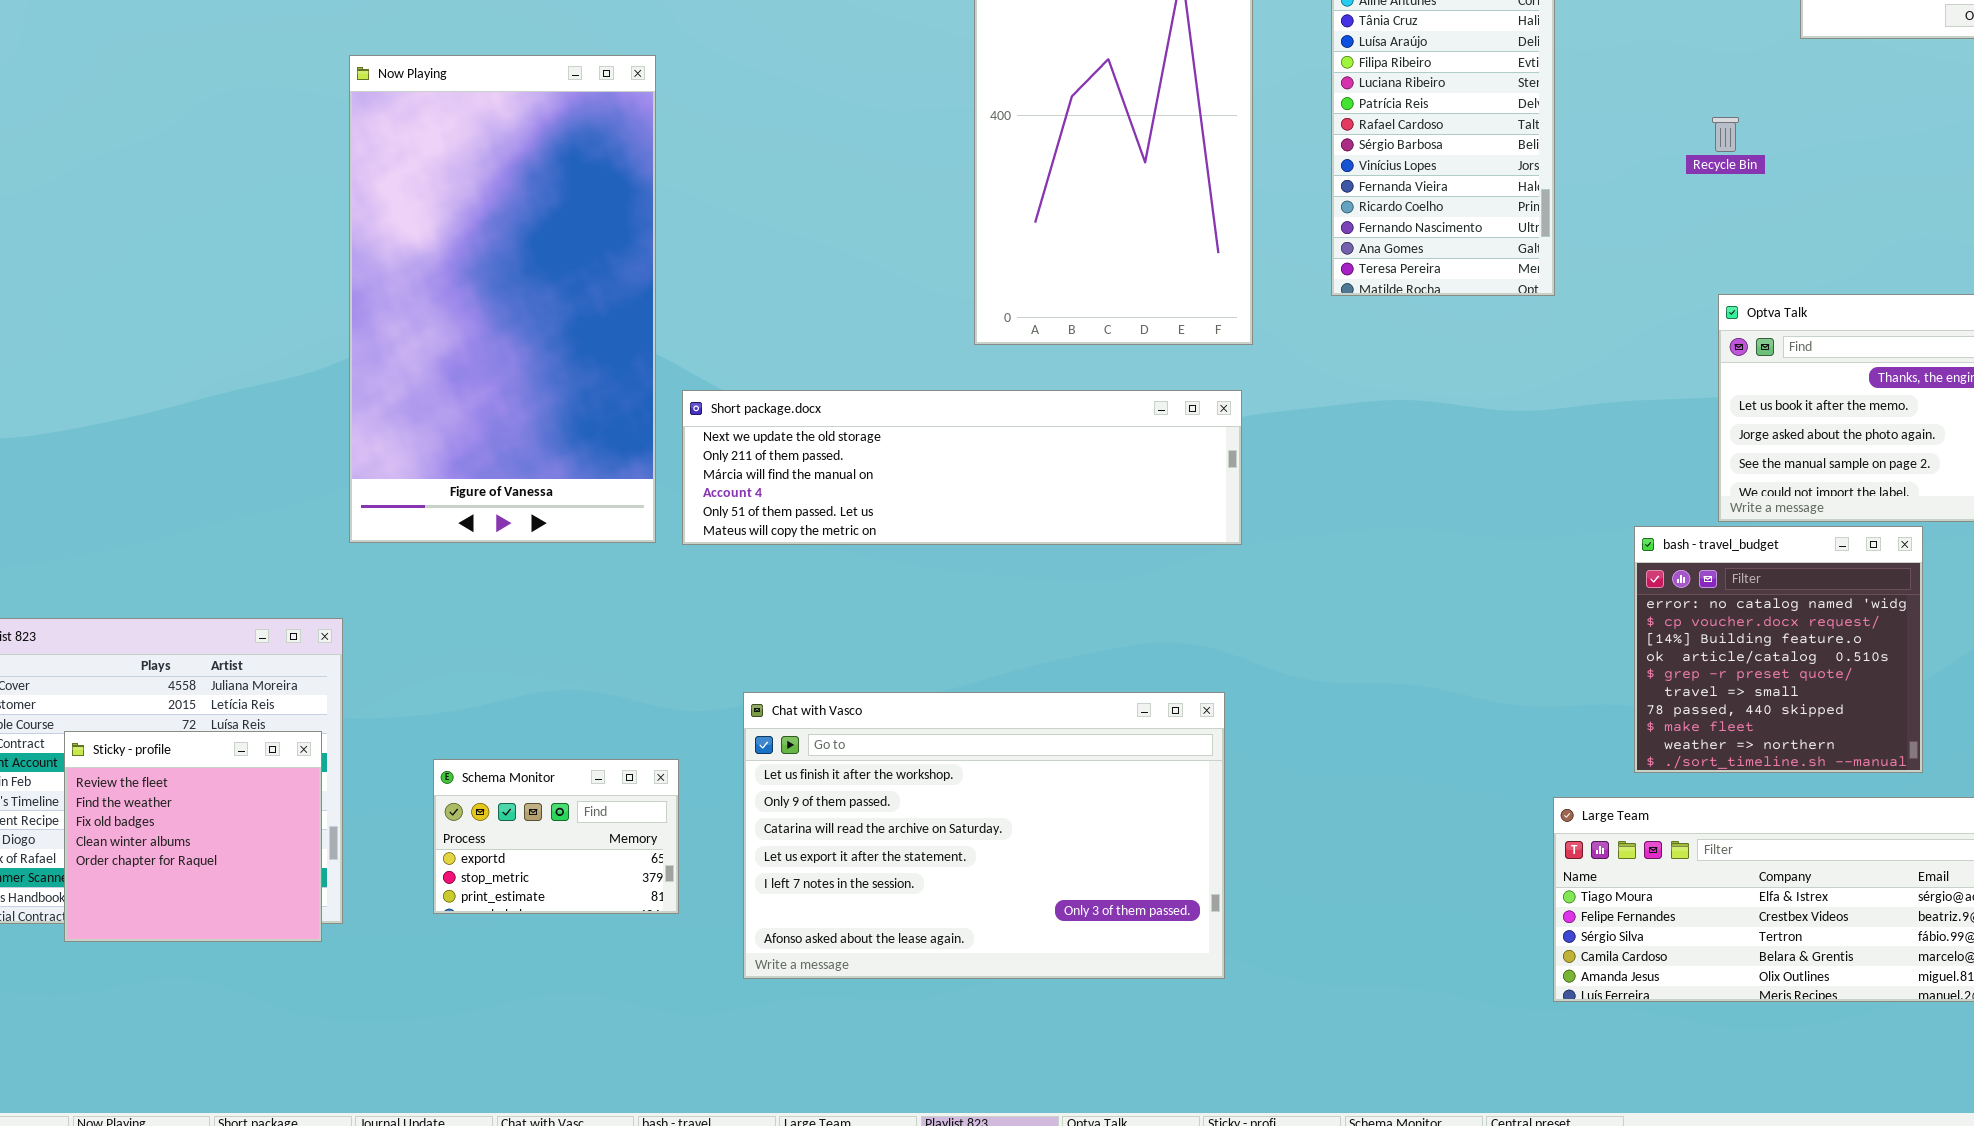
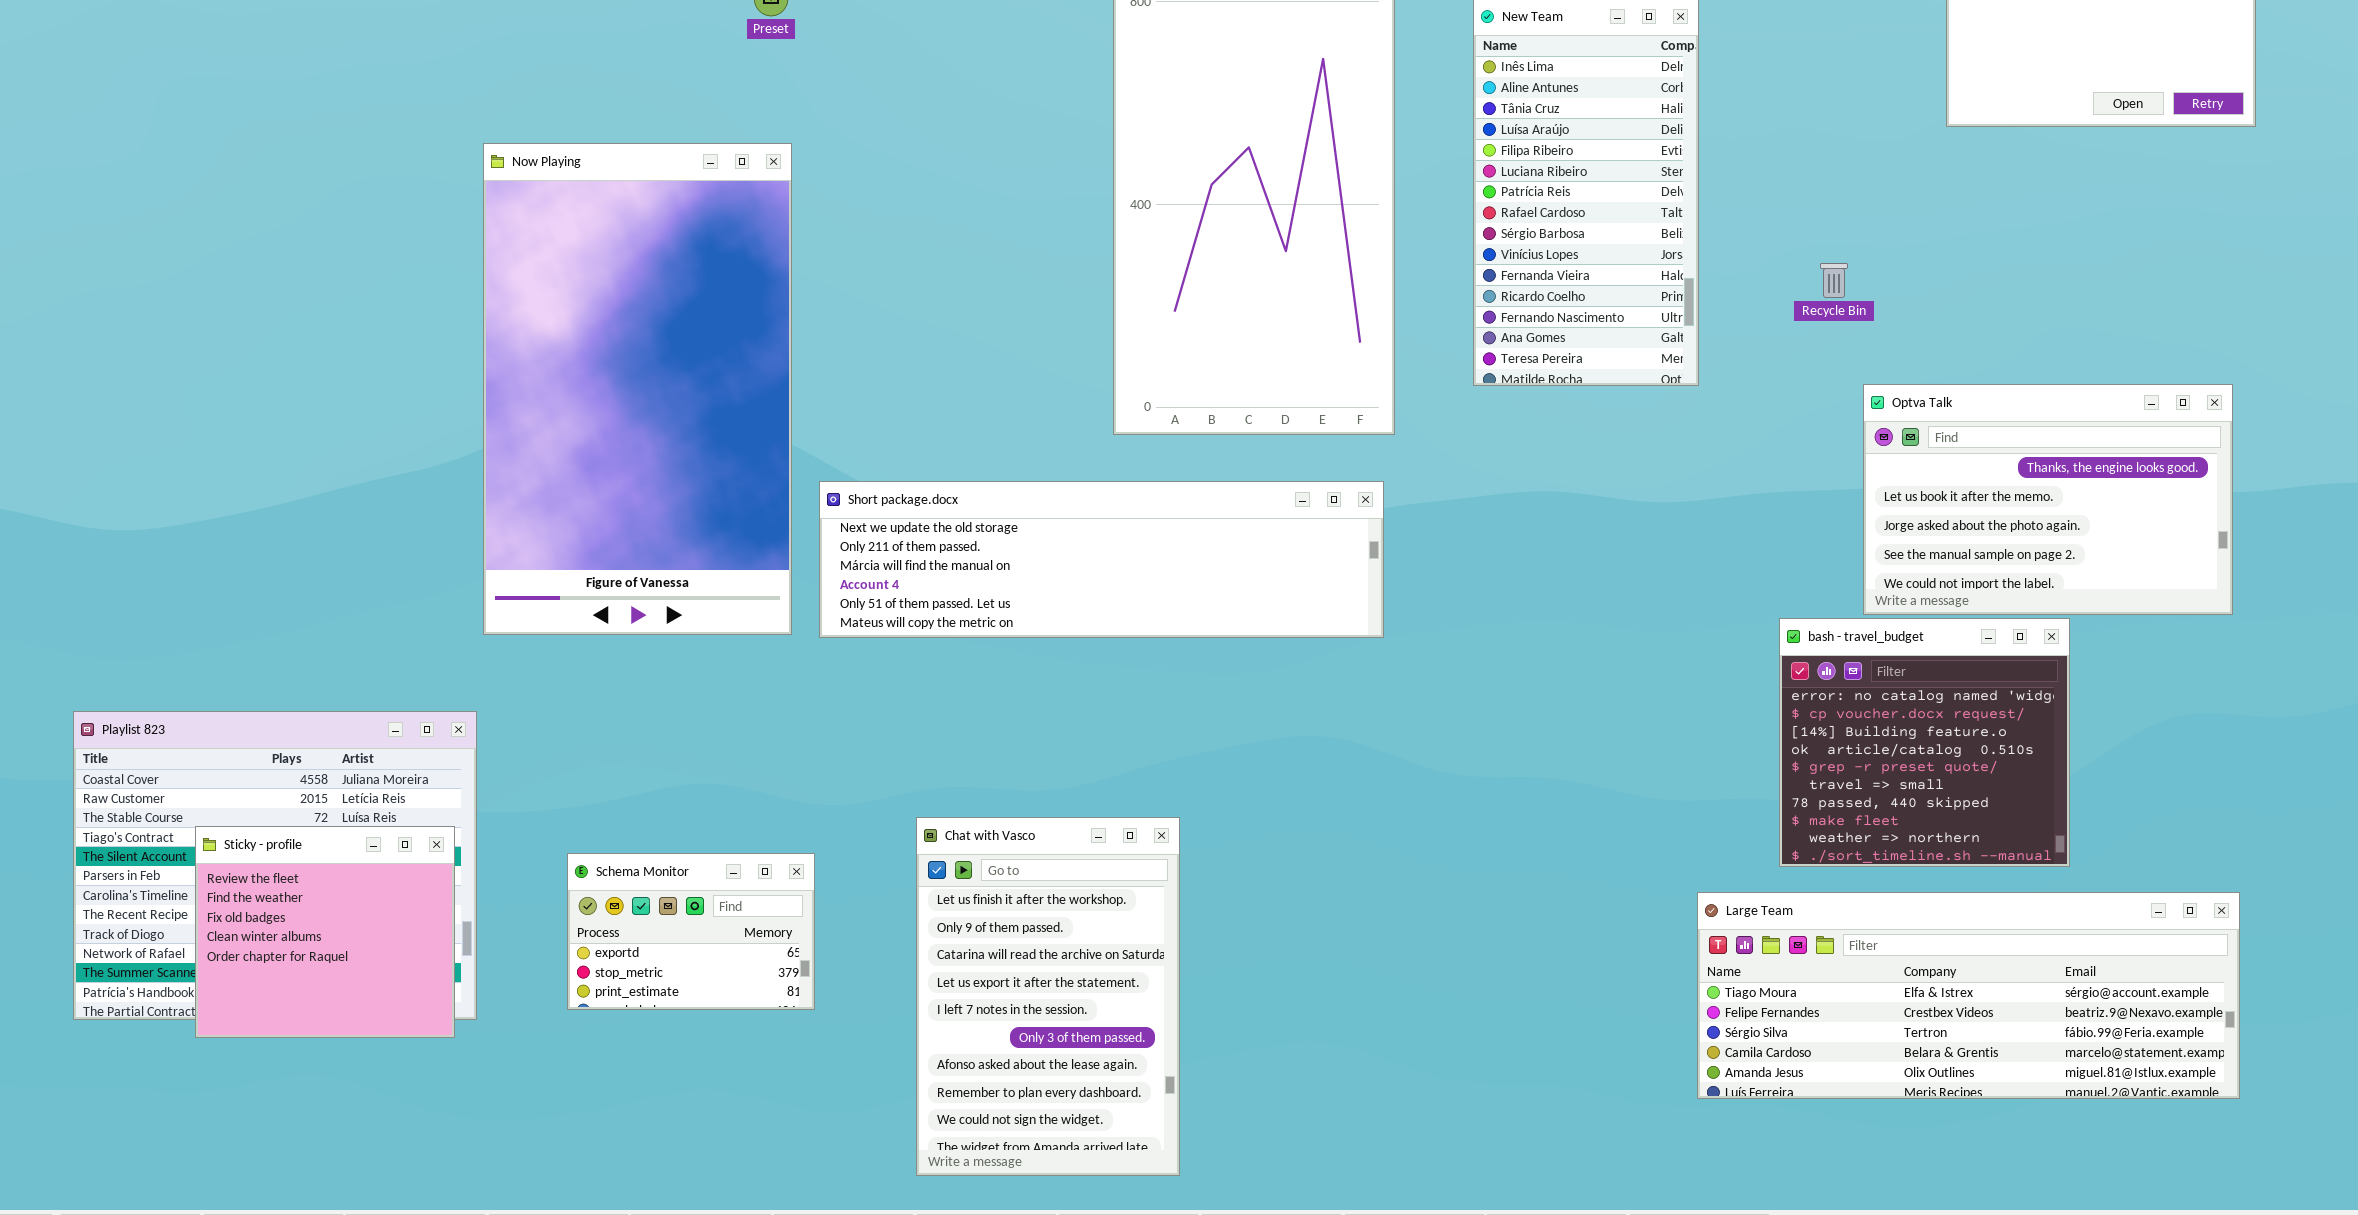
Recycle Bin: [1712,117,1739,152] -> [1820,263,1848,298], moved
Chat with Vasco: [743,692,1225,979] -> [916,817,1180,1176], moved, resized

